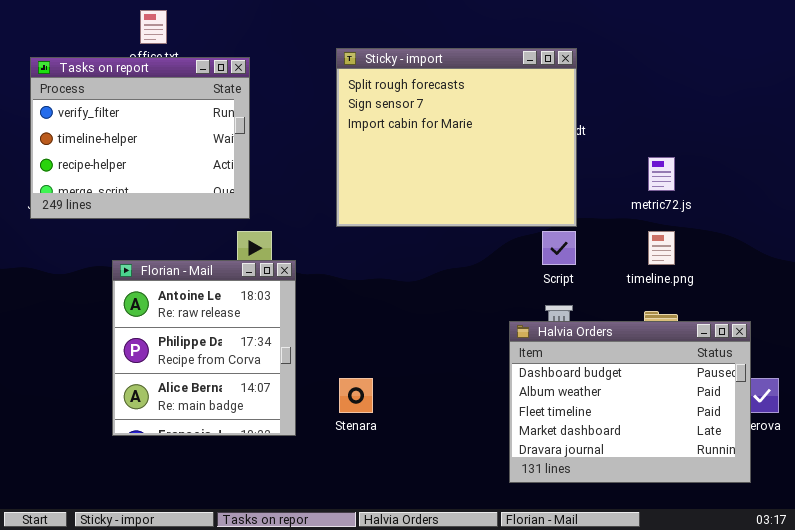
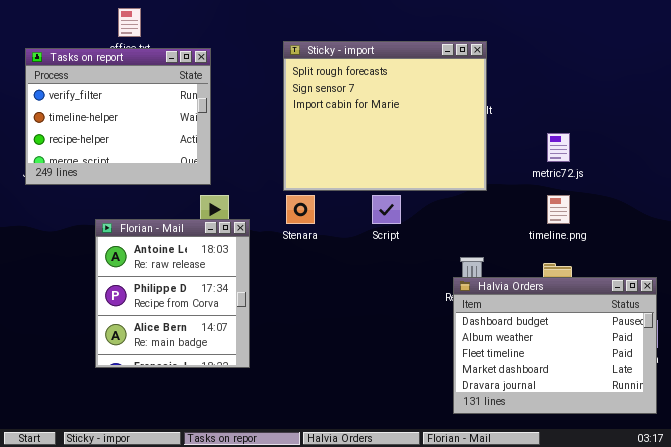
Script: [542,231,576,265] -> [372,195,401,224], moved
Halvia Orders: [509,321,751,483] -> [453,277,657,414], moved
Stenara: [339,378,373,413] -> [286,195,315,224], moved

